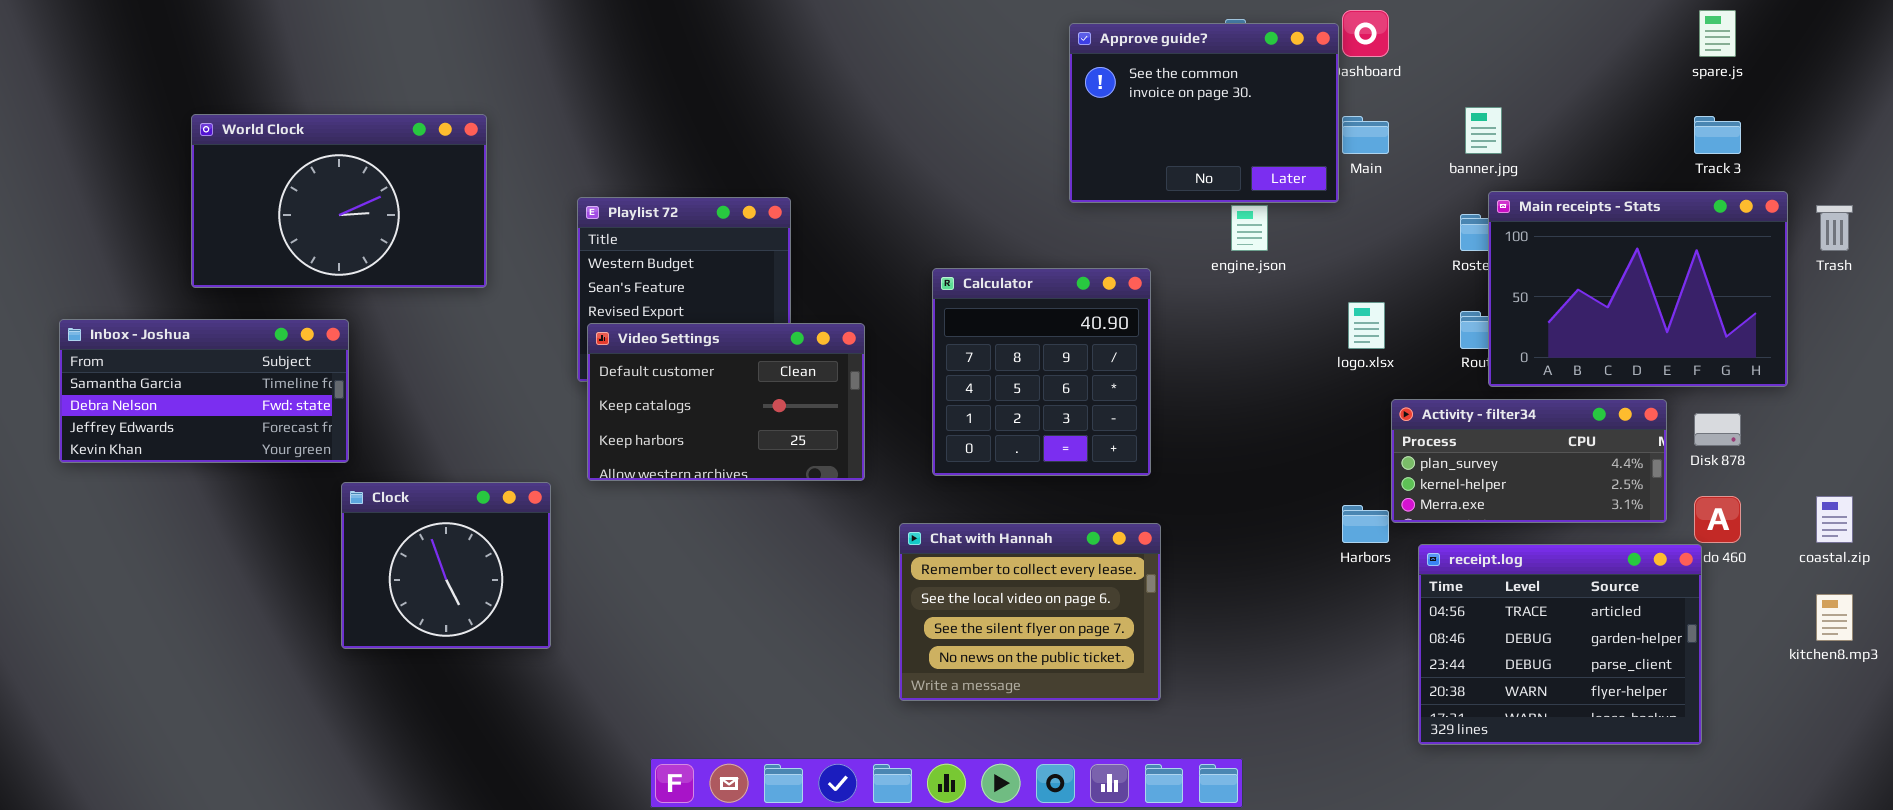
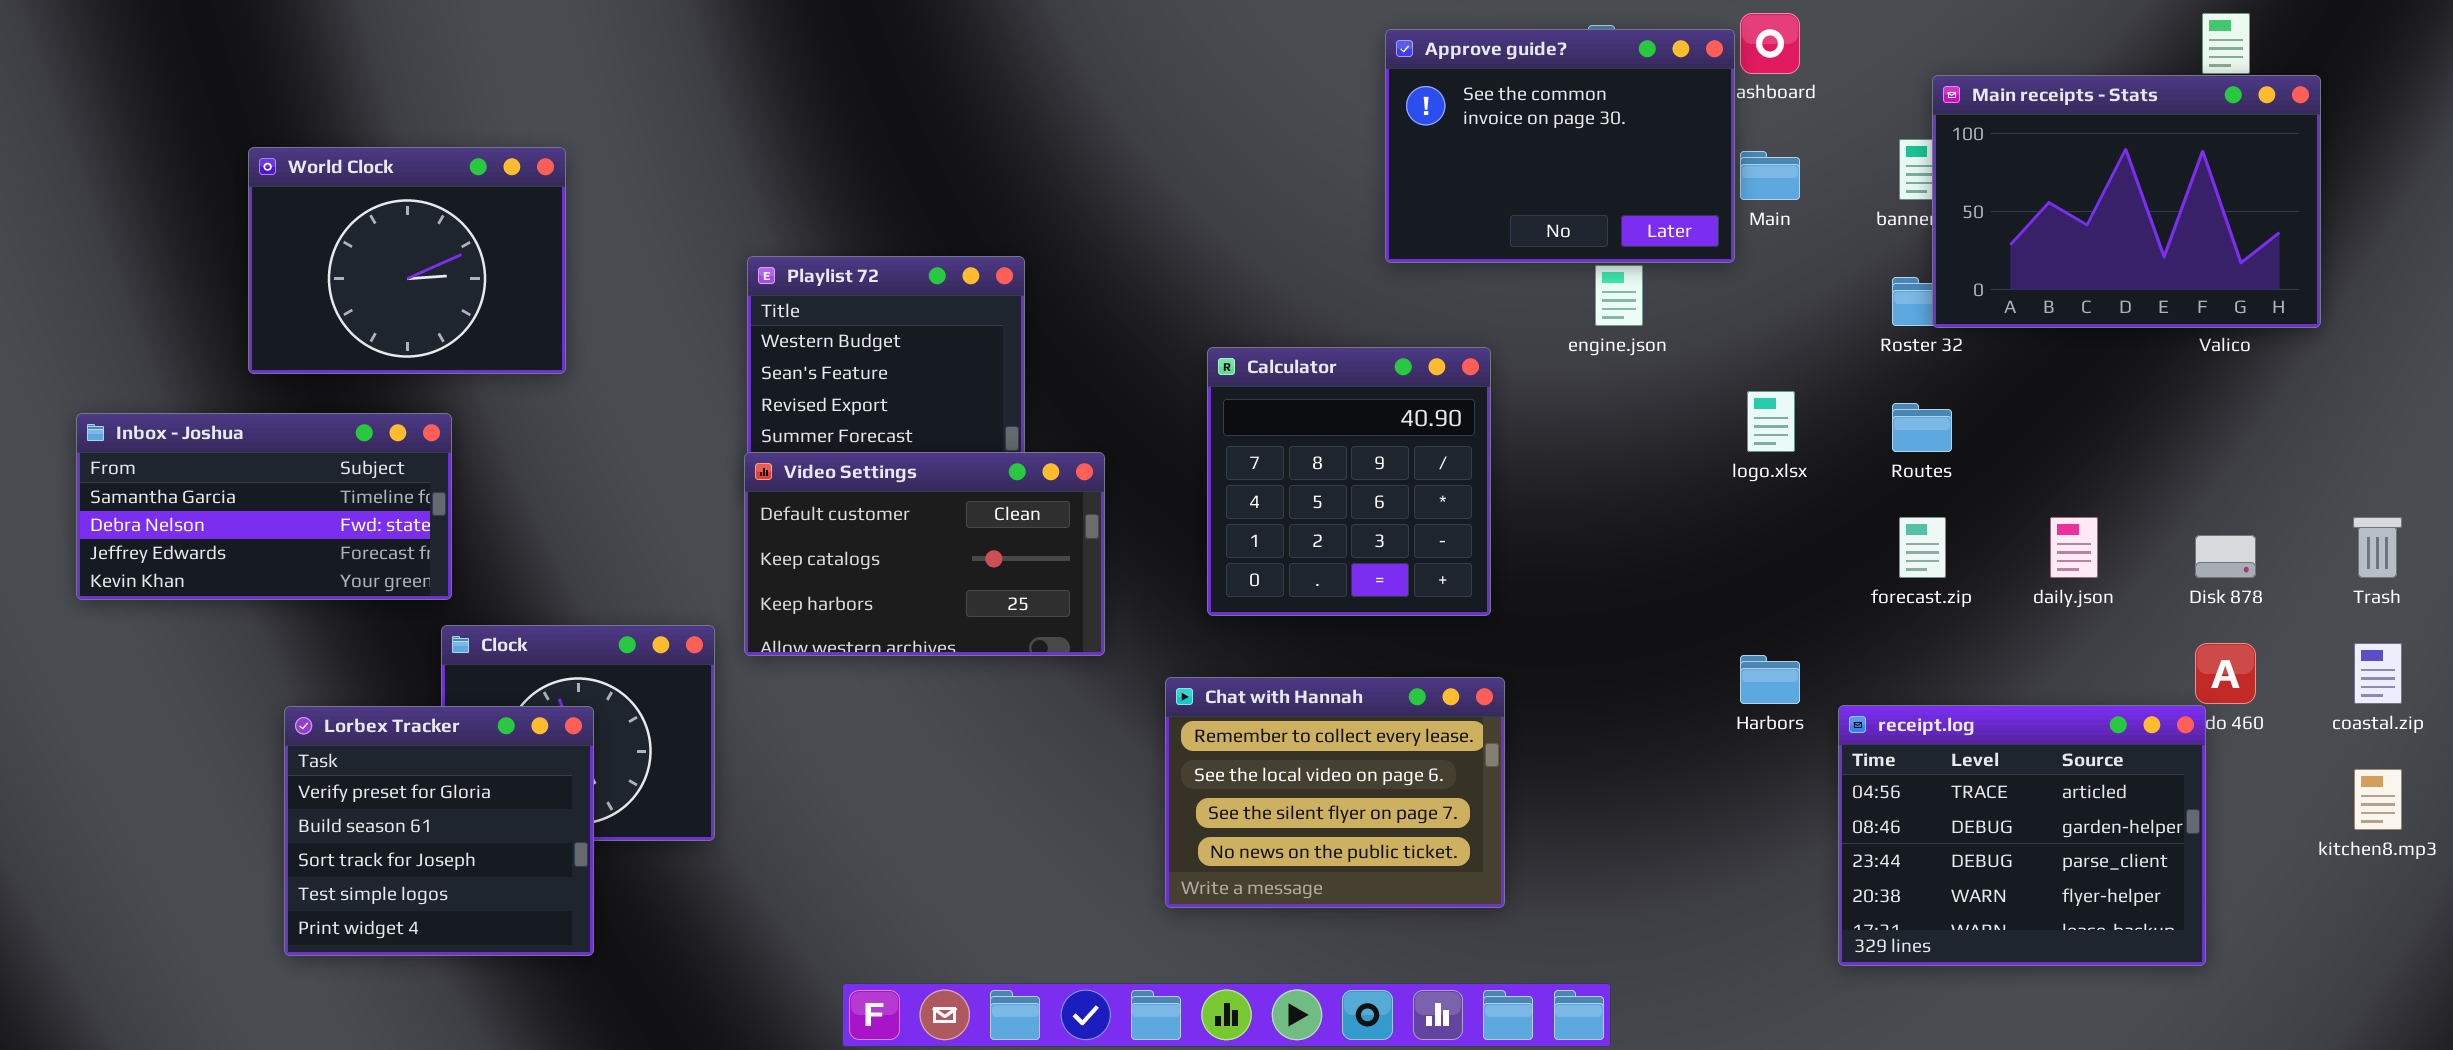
World Clock: [191,114,487,288] -> [248,147,566,374], resized
Main receipts - Stats: [1488,191,1788,387] -> [1932,75,2321,328], moved
Trash: [1816,205,1853,251] -> [2353,517,2402,578], moved
Video Settings: [587,323,865,481] -> [744,452,1105,656], moved
Activity - filter34: [1391,399,1667,523] -> none, closed
Lorbex Tracker: none -> [284,706,594,956], opened

